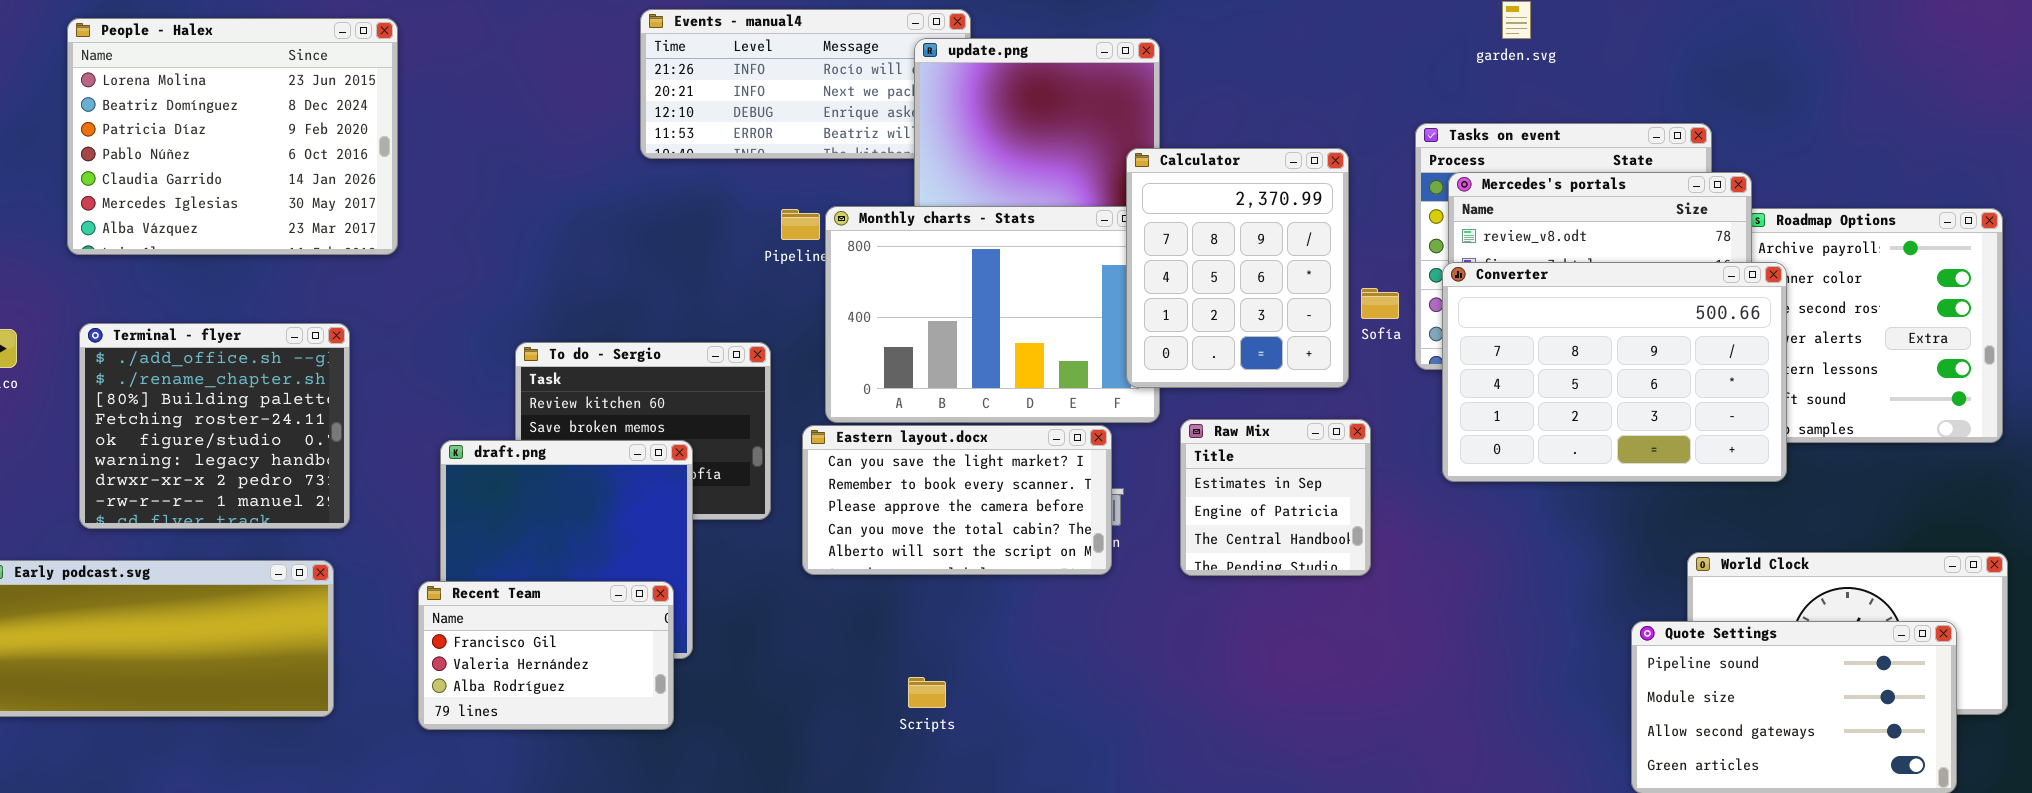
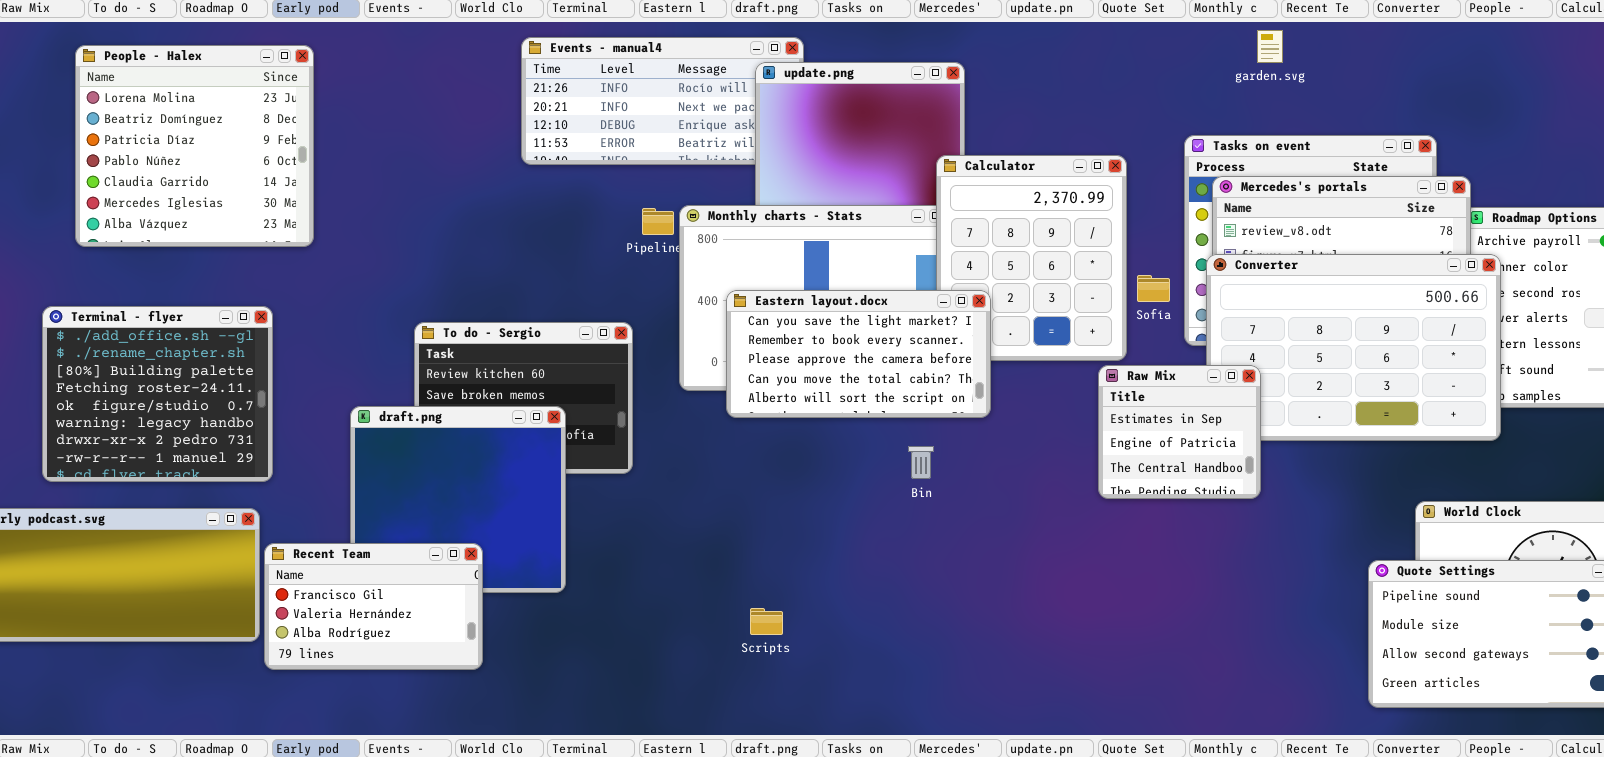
People - Halex: [67,18,398,255] -> [75,45,314,247], resized
Raw Mix: [1180,419,1371,576] -> [1098,365,1261,499], moved
Eastern layout.docx: [802,425,1112,575] -> [726,290,991,418], moved
Recent Team: [418,581,674,730] -> [264,543,483,670], moved

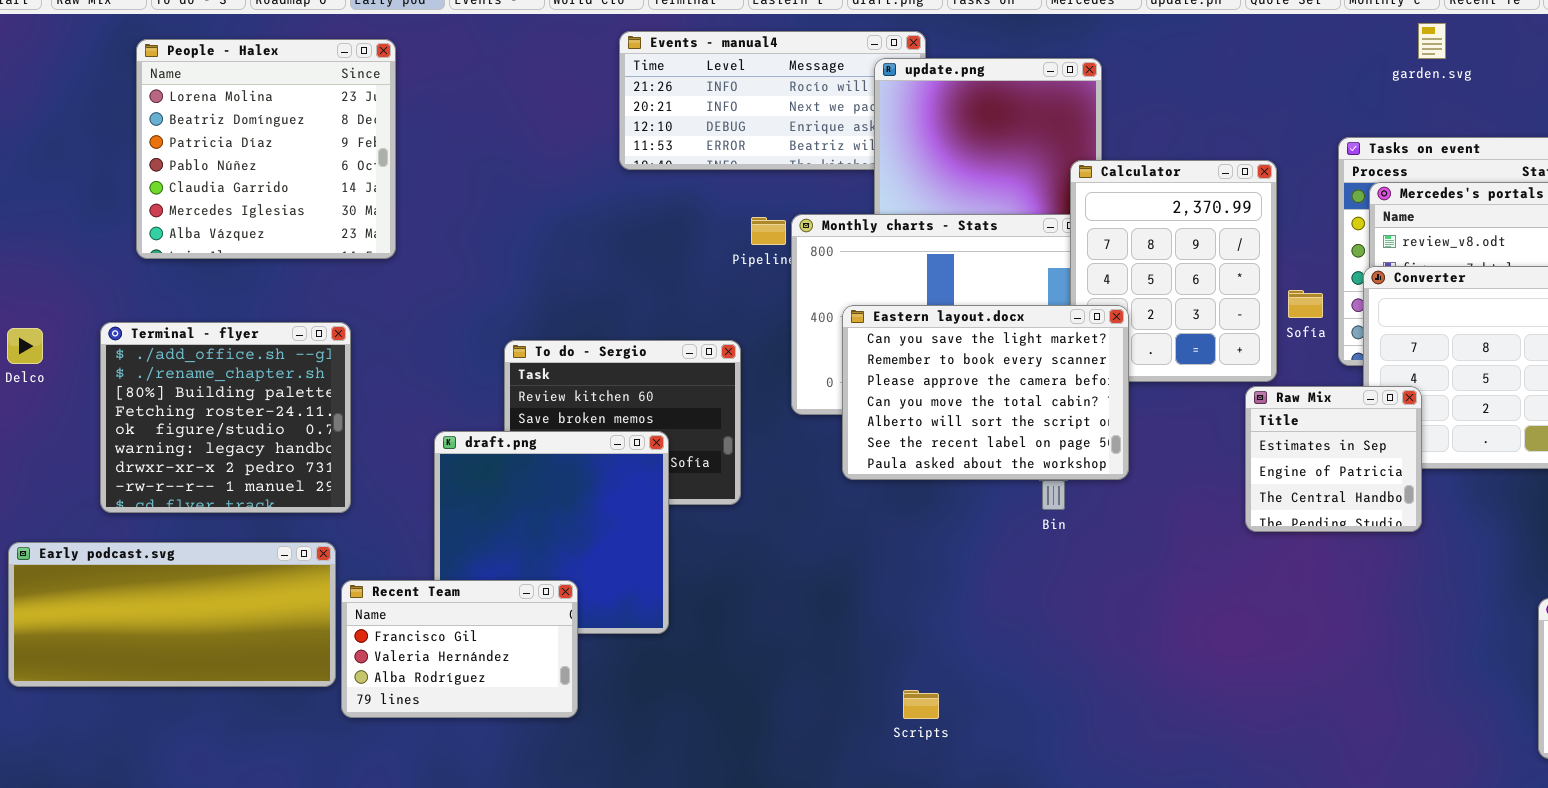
Eastern layout.docx: [726,290,991,418] -> [842,305,1129,480], resized
Scripts: [750,608,783,635] -> [903,690,939,719], moved

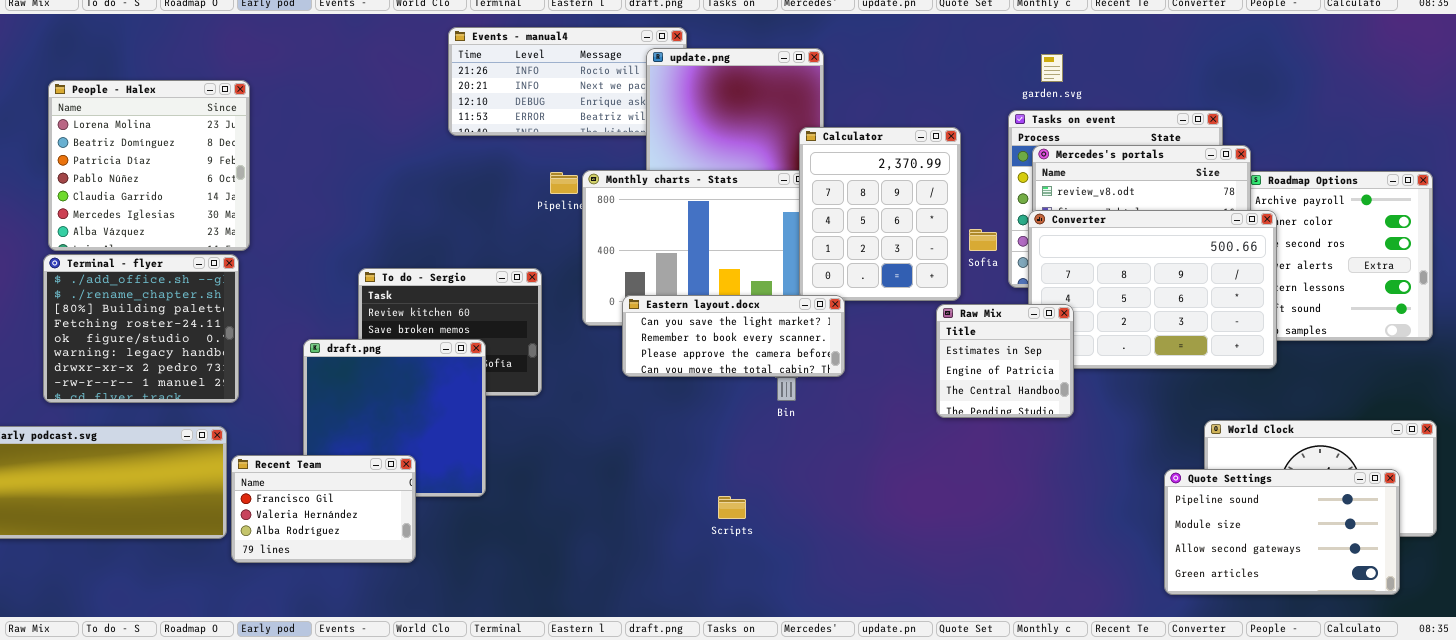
garden.svg: [1418,23,1446,59] -> [1041,54,1063,82], moved
People - Halex: [136,39,396,259] -> [48,80,250,251], moved
Eastern layout.docx: [842,305,1129,480] -> [622,295,845,377], resized
Scripts: [903,690,939,719] -> [718,496,746,519], moved

